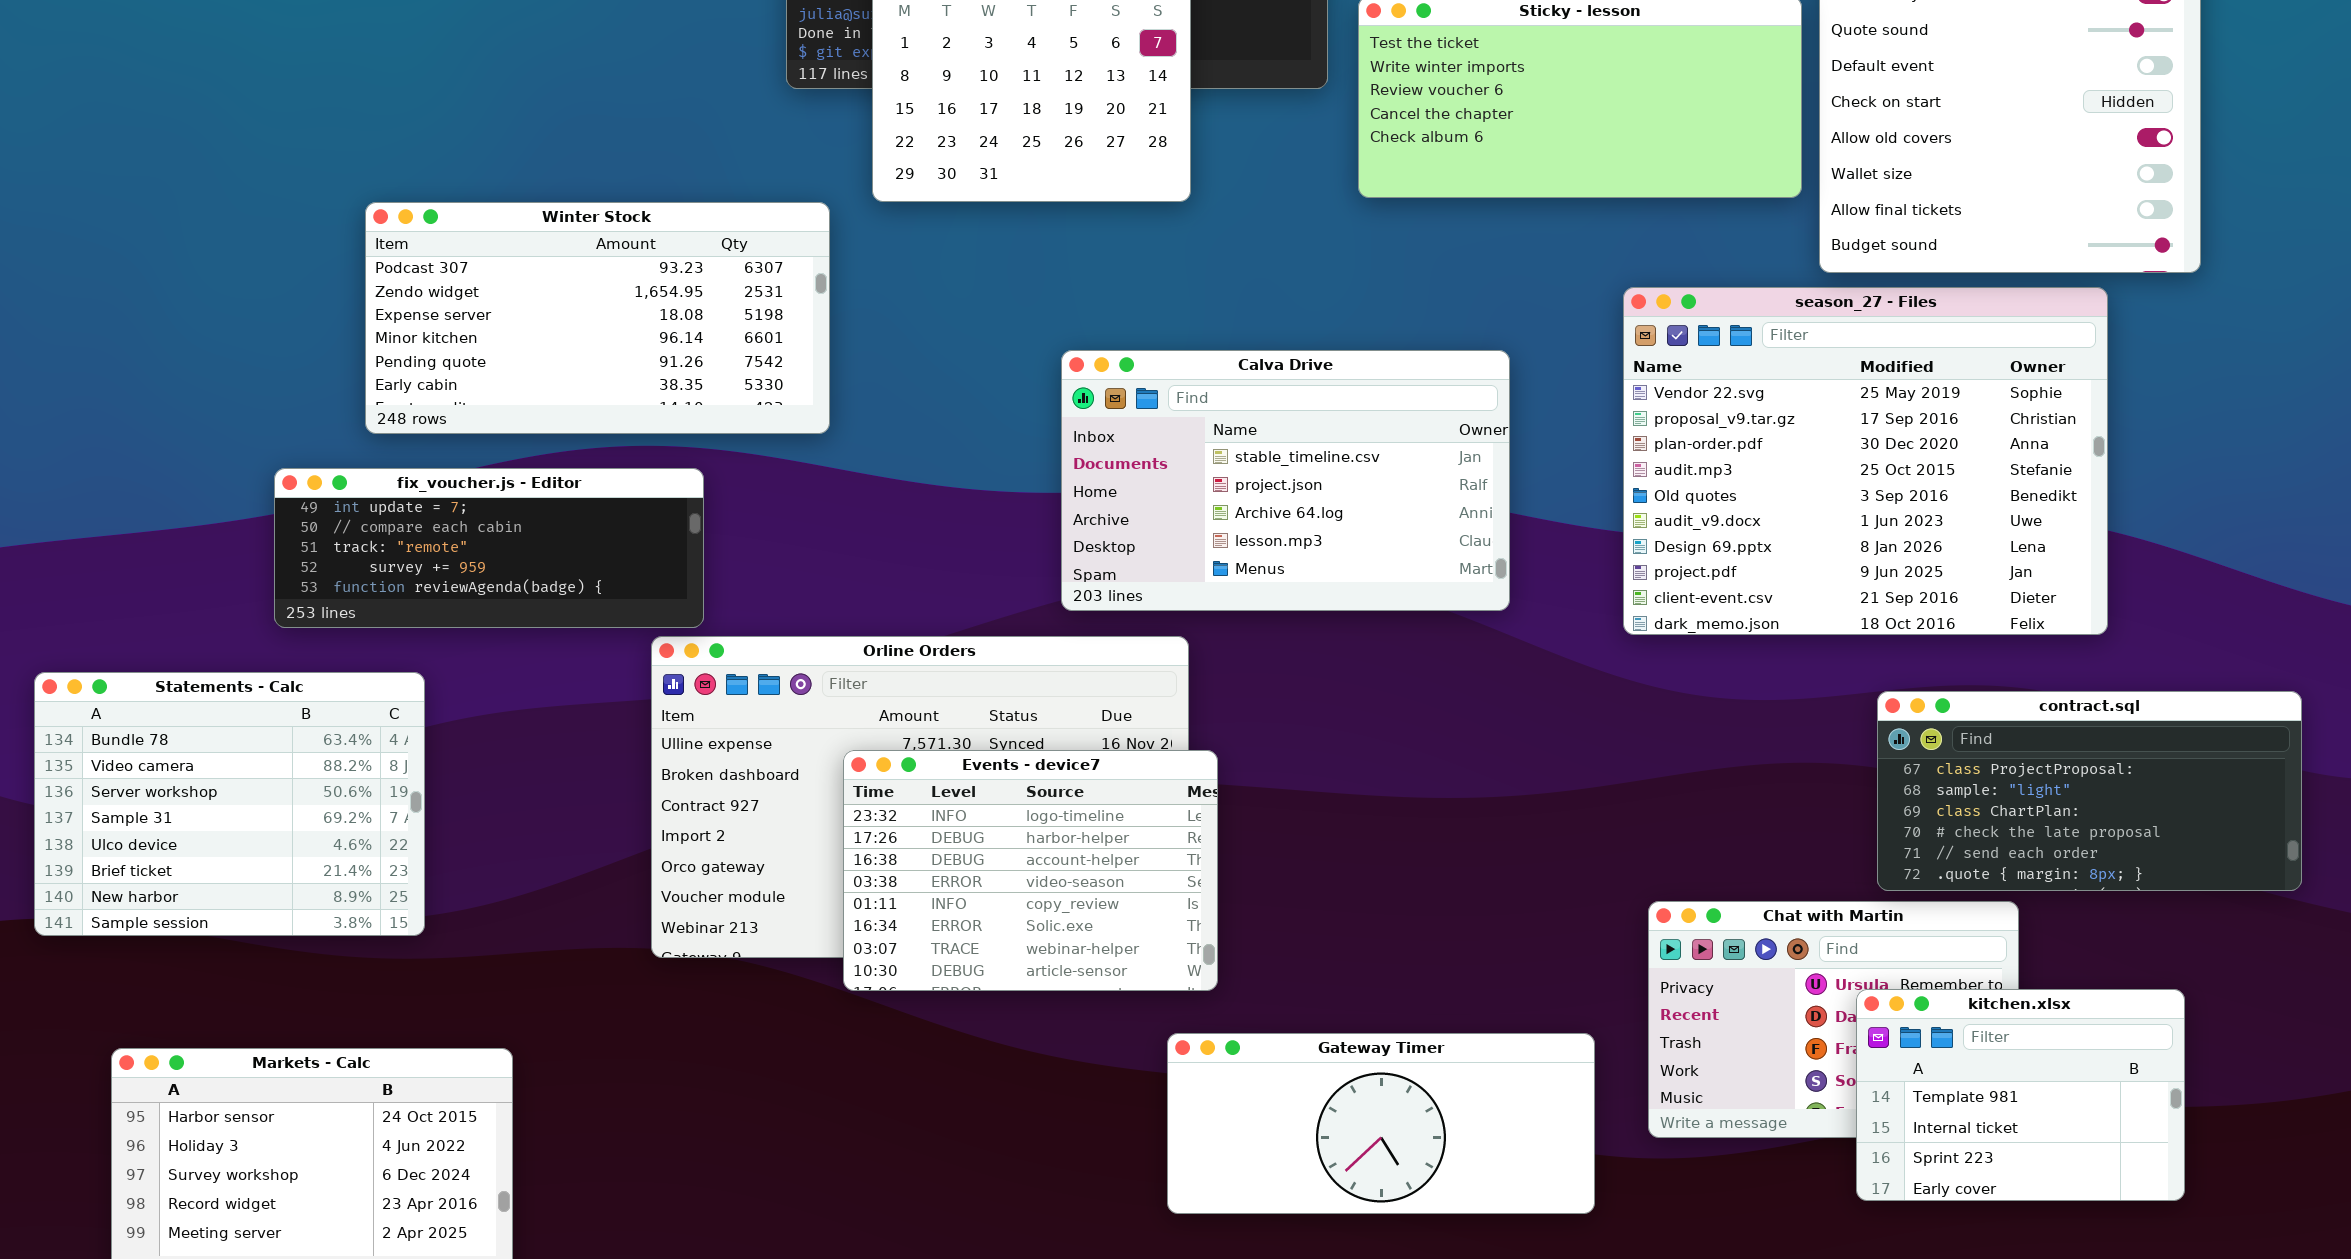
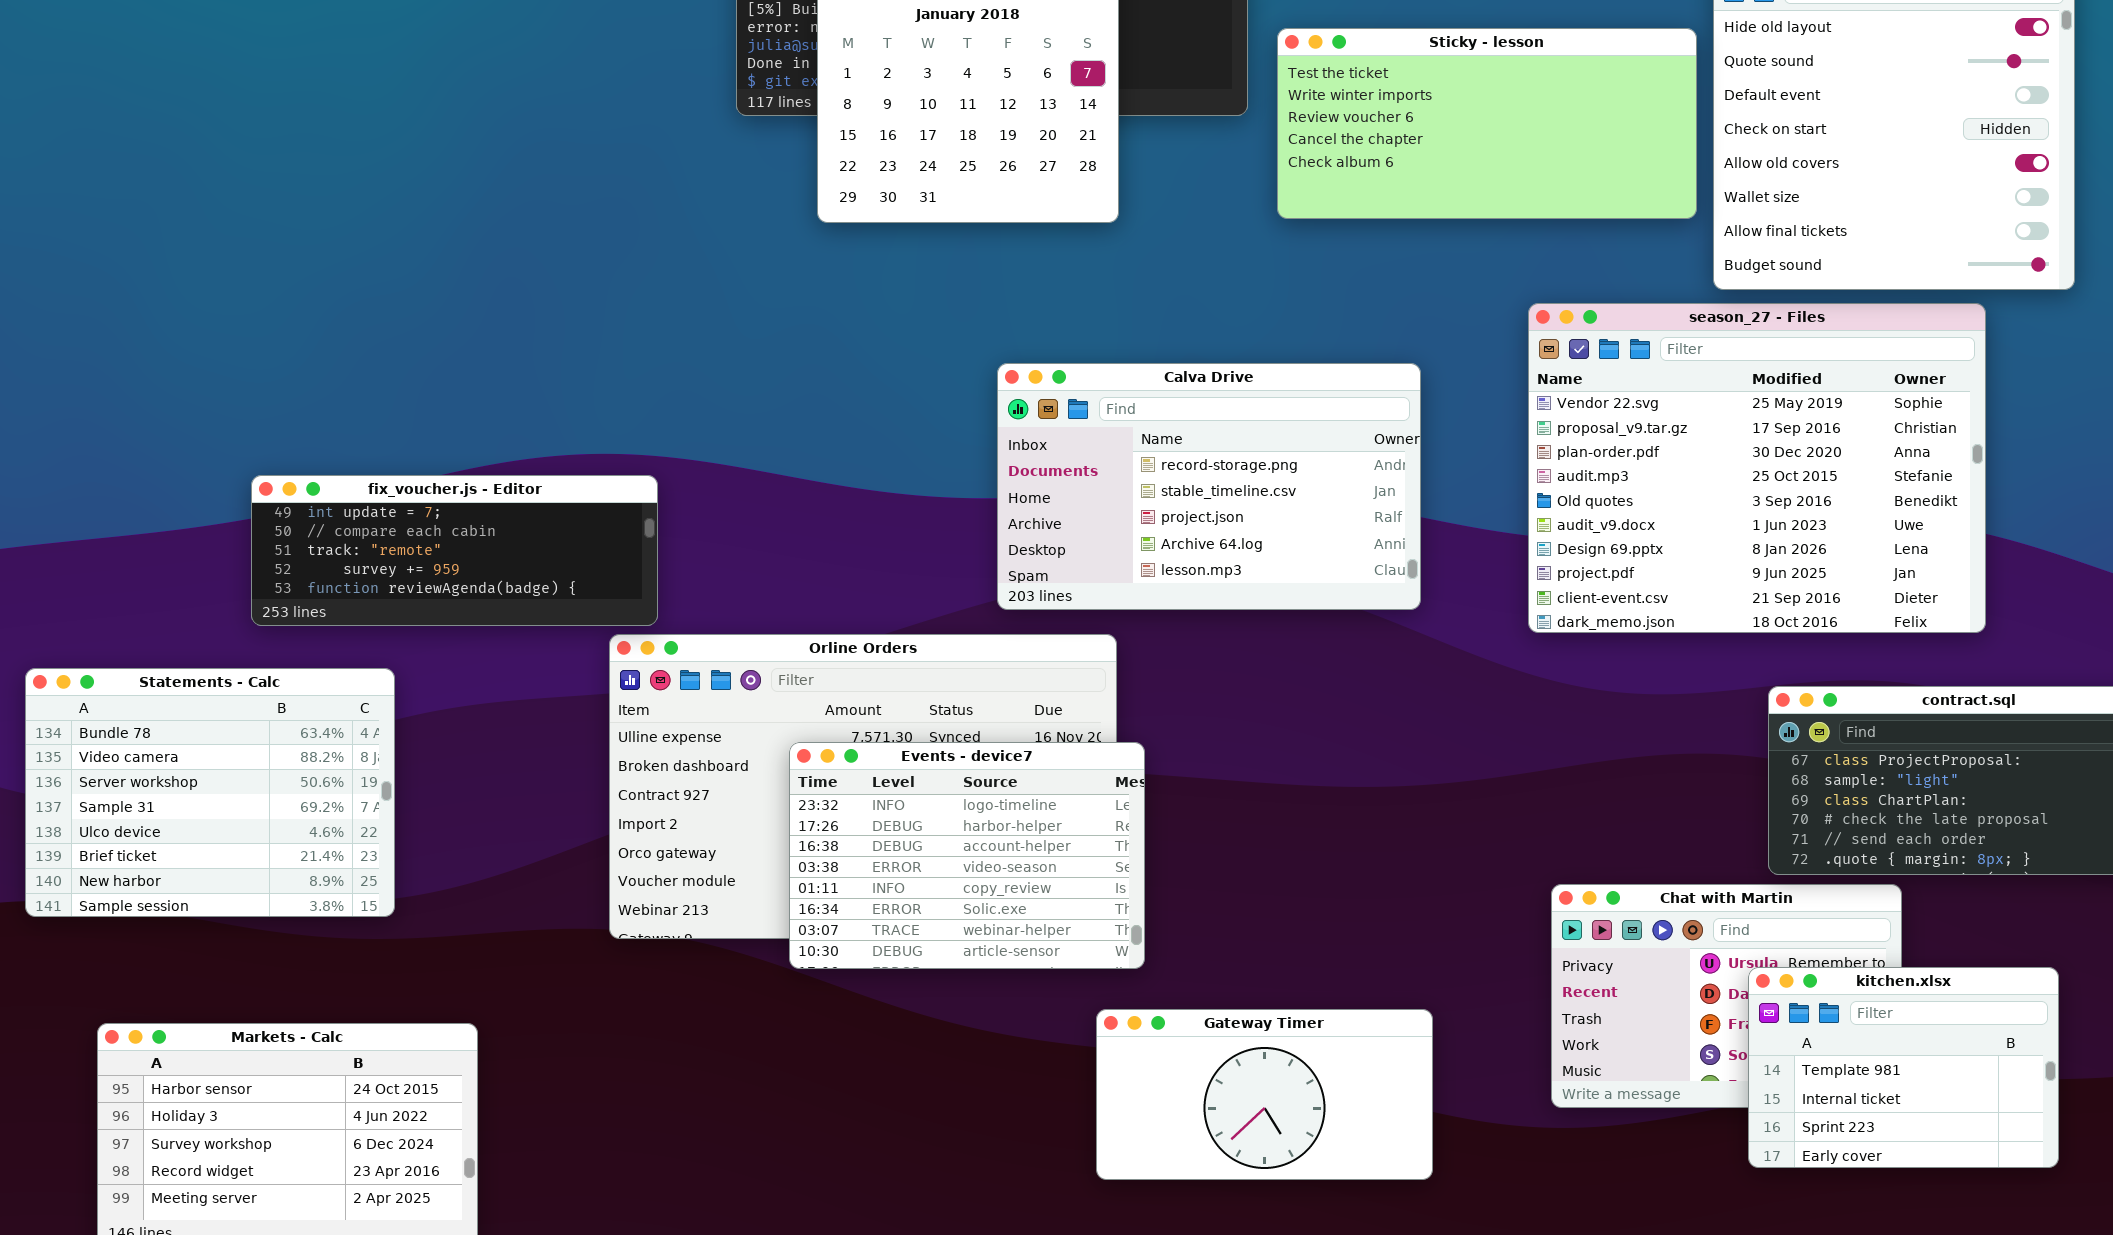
Winter Stock: [365,202,830,434] -> none, closed
Calva Drive: [1061,350,1510,611] -> [997,363,1421,610], scrolled up 1 row
Gateway Timer: [1167,1033,1595,1214] -> [1096,1009,1433,1180], resized

